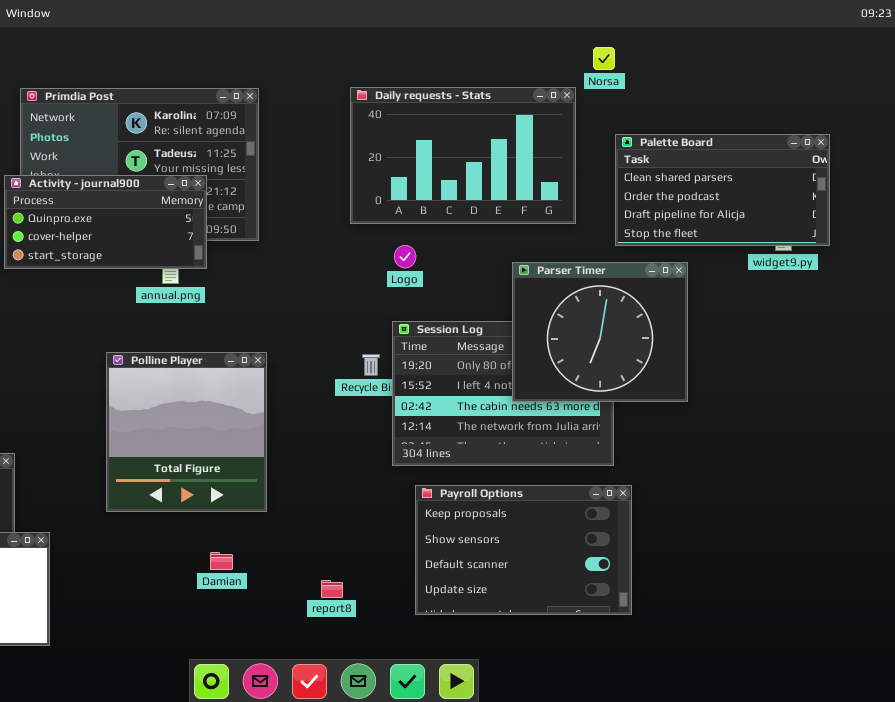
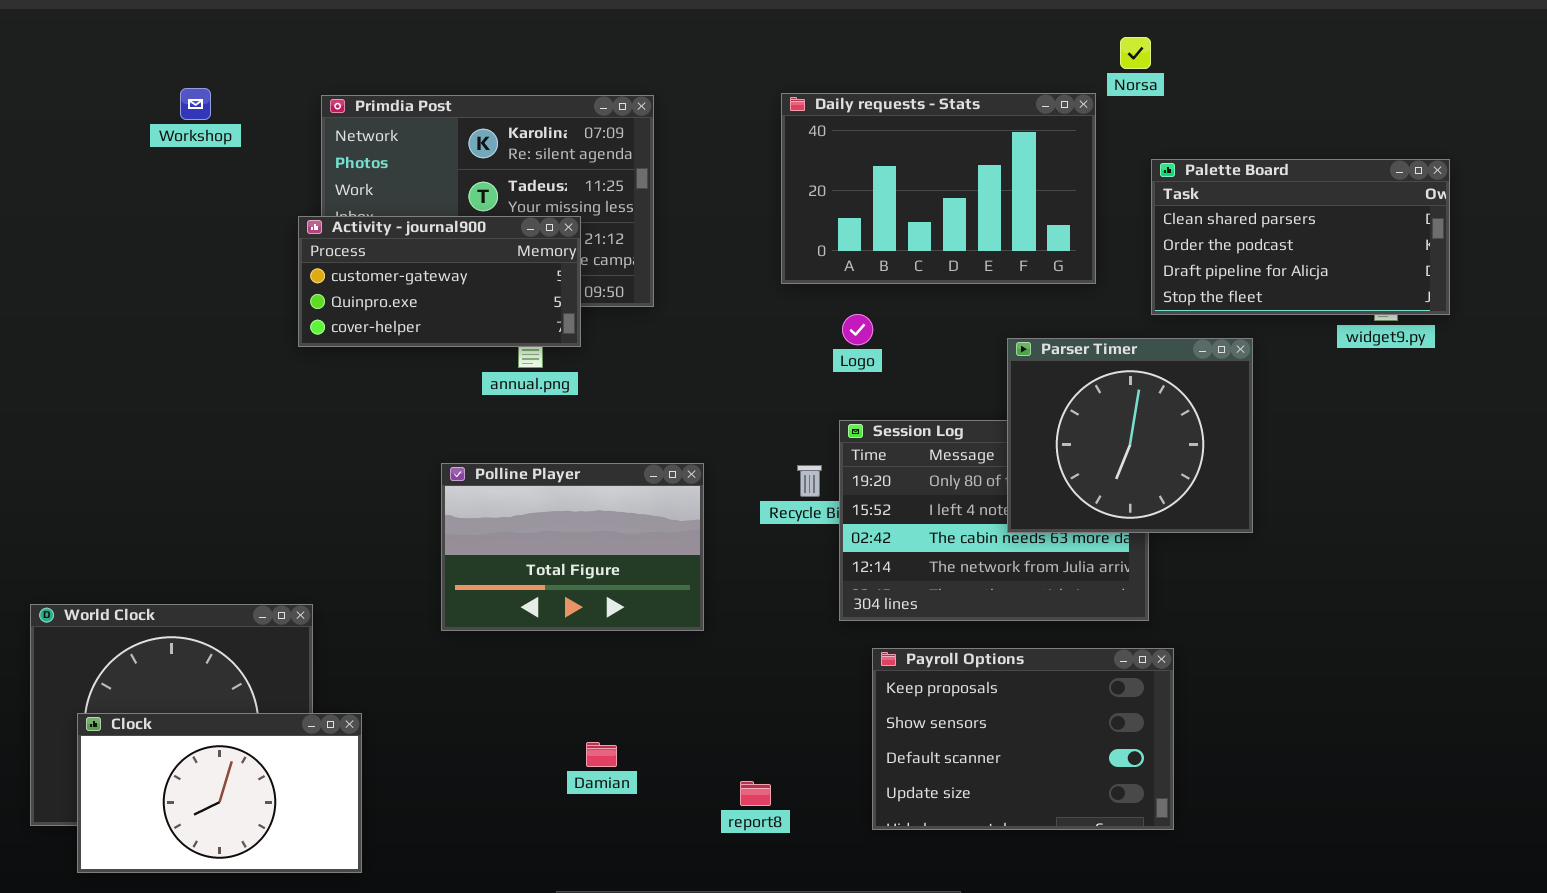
Activity - journal900: [4,175,207,269] -> [298,216,581,347], scrolled up 1 row
Polline Player: [106,352,267,512] -> [441,463,704,631], resized

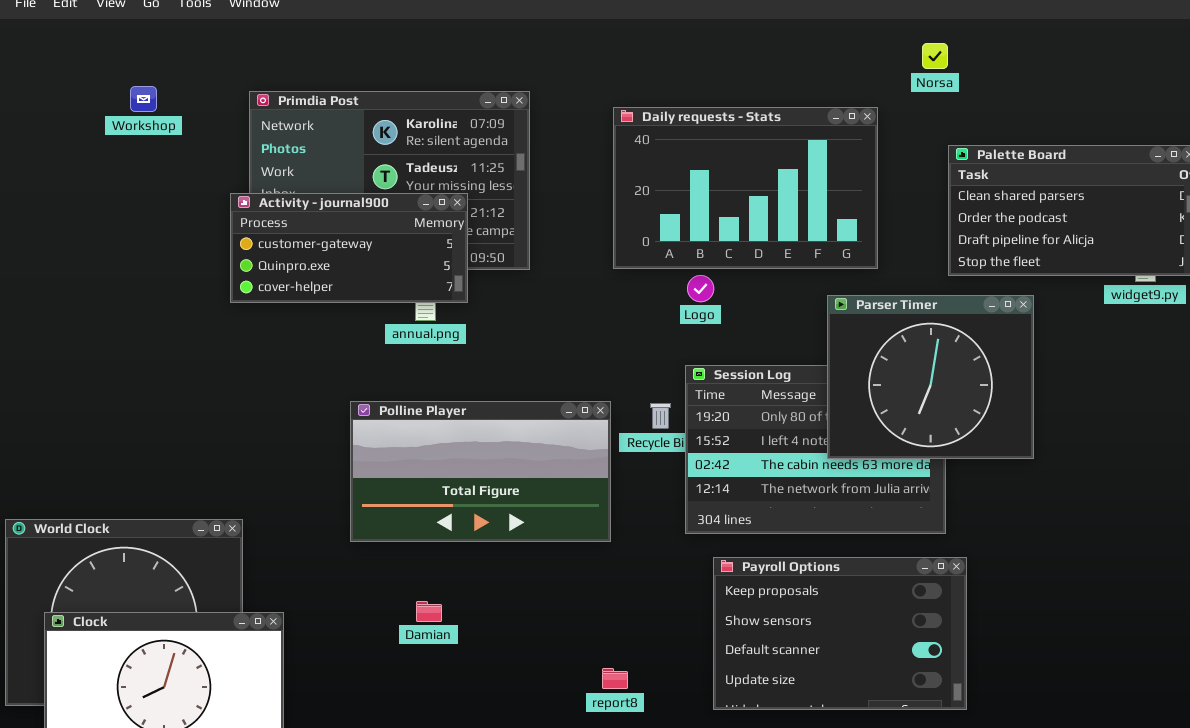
Daily requests - Stats: [781,93,1096,284] -> [613,107,878,269], moved
Polline Player: [441,463,704,631] -> [350,401,611,542], resized
Damian: [586,742,617,767] -> [416,601,442,622], moved

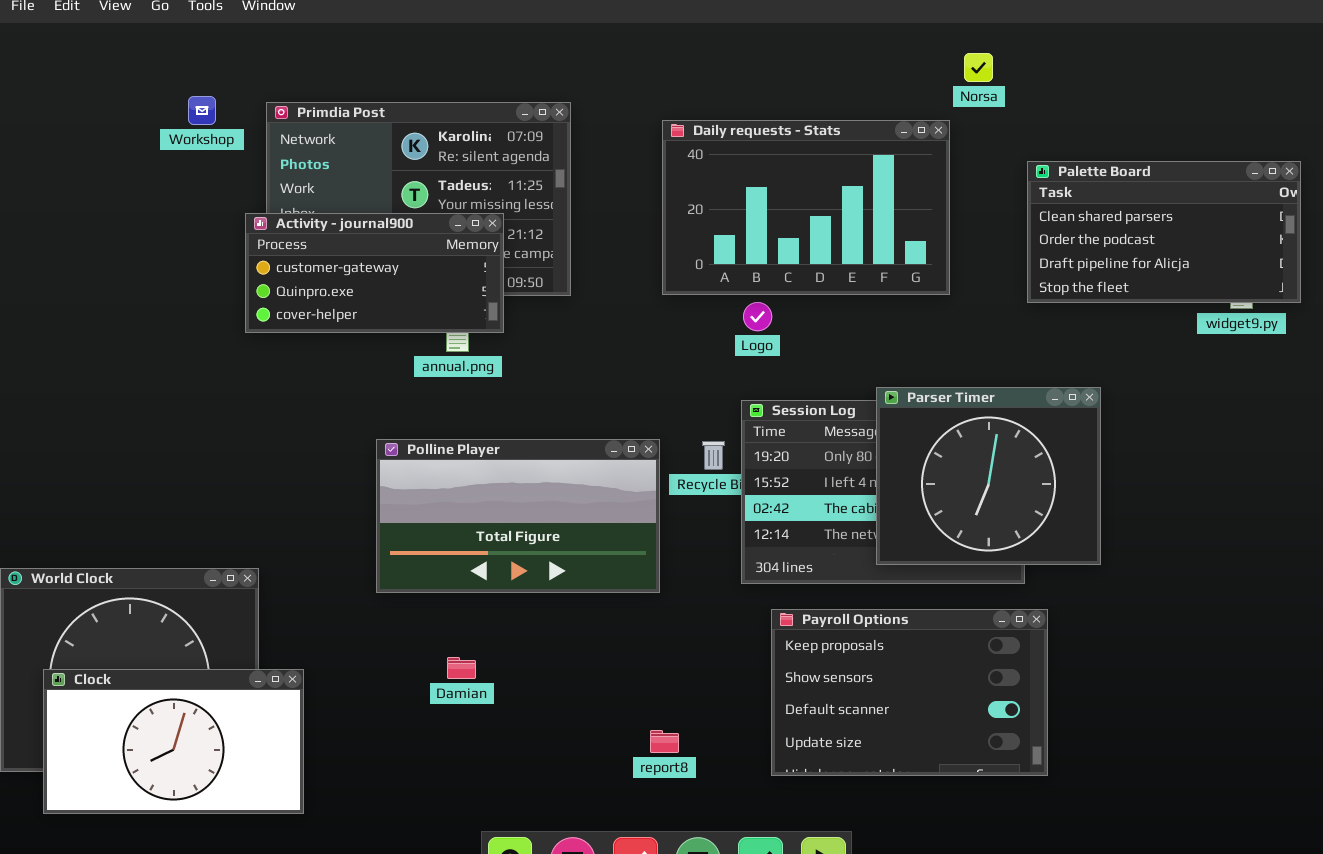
Norsa: [922,43,948,69] -> [964,53,993,82], moved
Workshop: [130,86,157,112] -> [188,96,216,125], moved
Parser Timer: [827,295,1034,459] -> [876,387,1101,565], moved

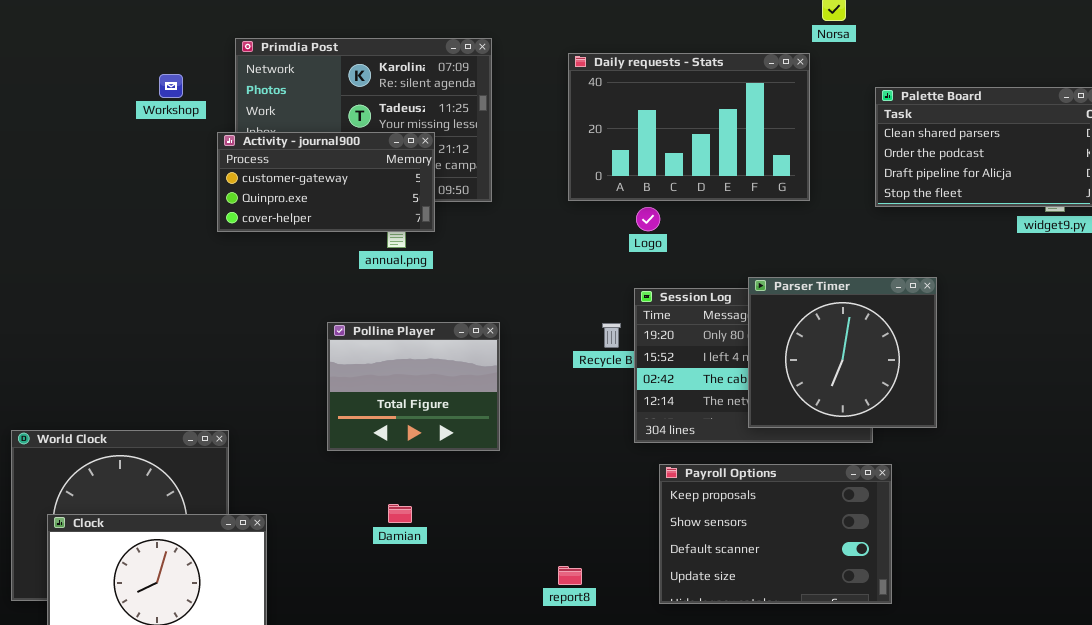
Workshop: [188,96,216,125] -> [159,74,183,98], moved
Polline Player: [376,439,660,593] -> [327,322,500,451], resized

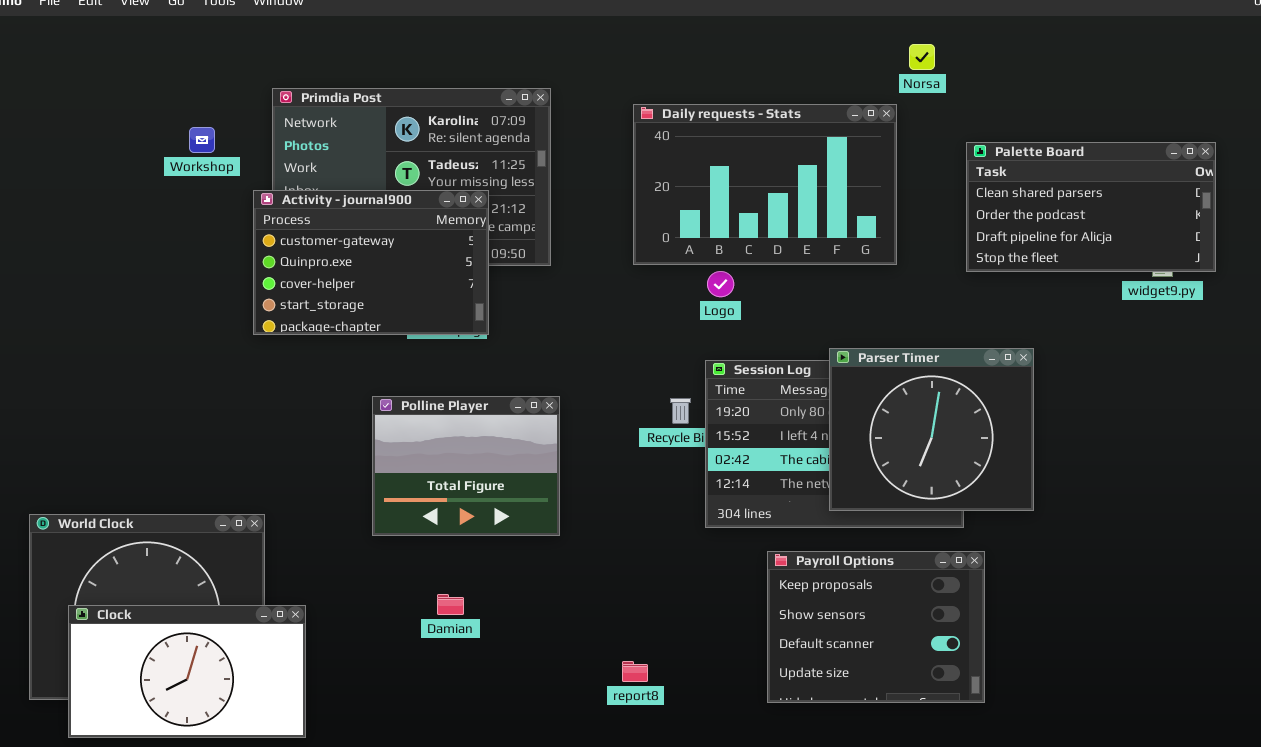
Activity - journal900: [217,132,435,232] -> [253,190,489,335], resized
Payroll Options: [659,464,892,604] -> [767,551,985,703], resized

